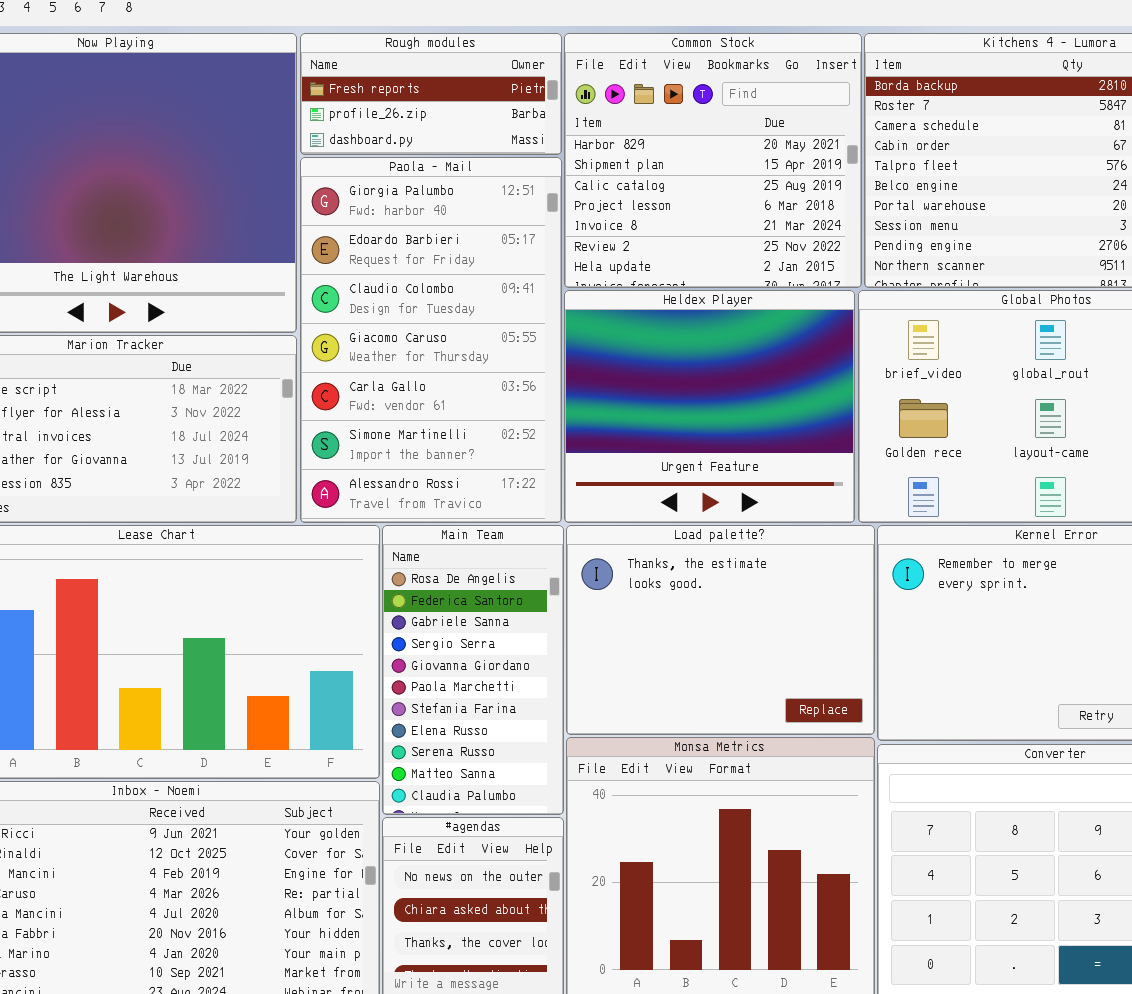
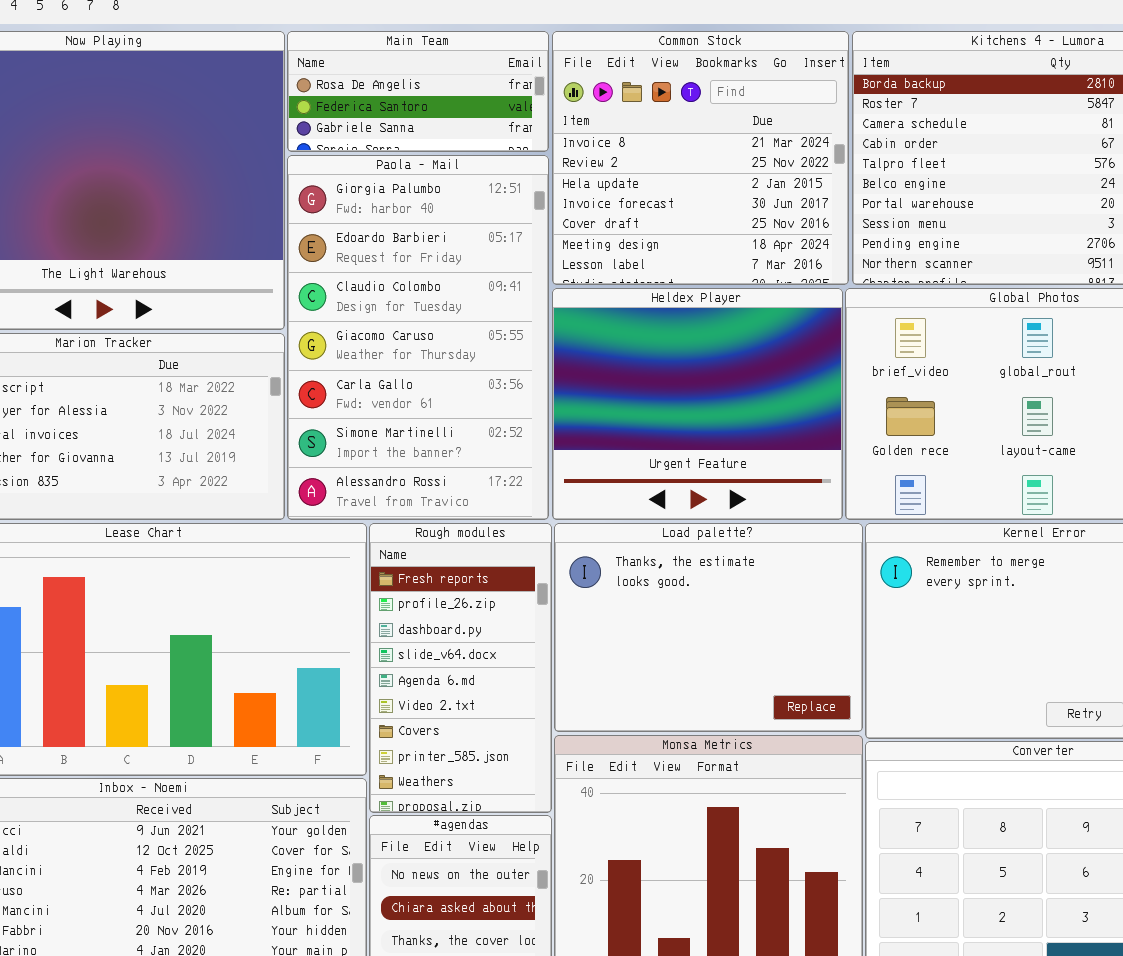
Rough modules: [300,33,562,155] -> [369,523,552,813], moved, resized
Common Stock: [564,33,862,288] -> [552,31,849,285], scrolled down 4 rows
Main Team: [382,525,564,815] -> [287,31,549,152], moved, resized

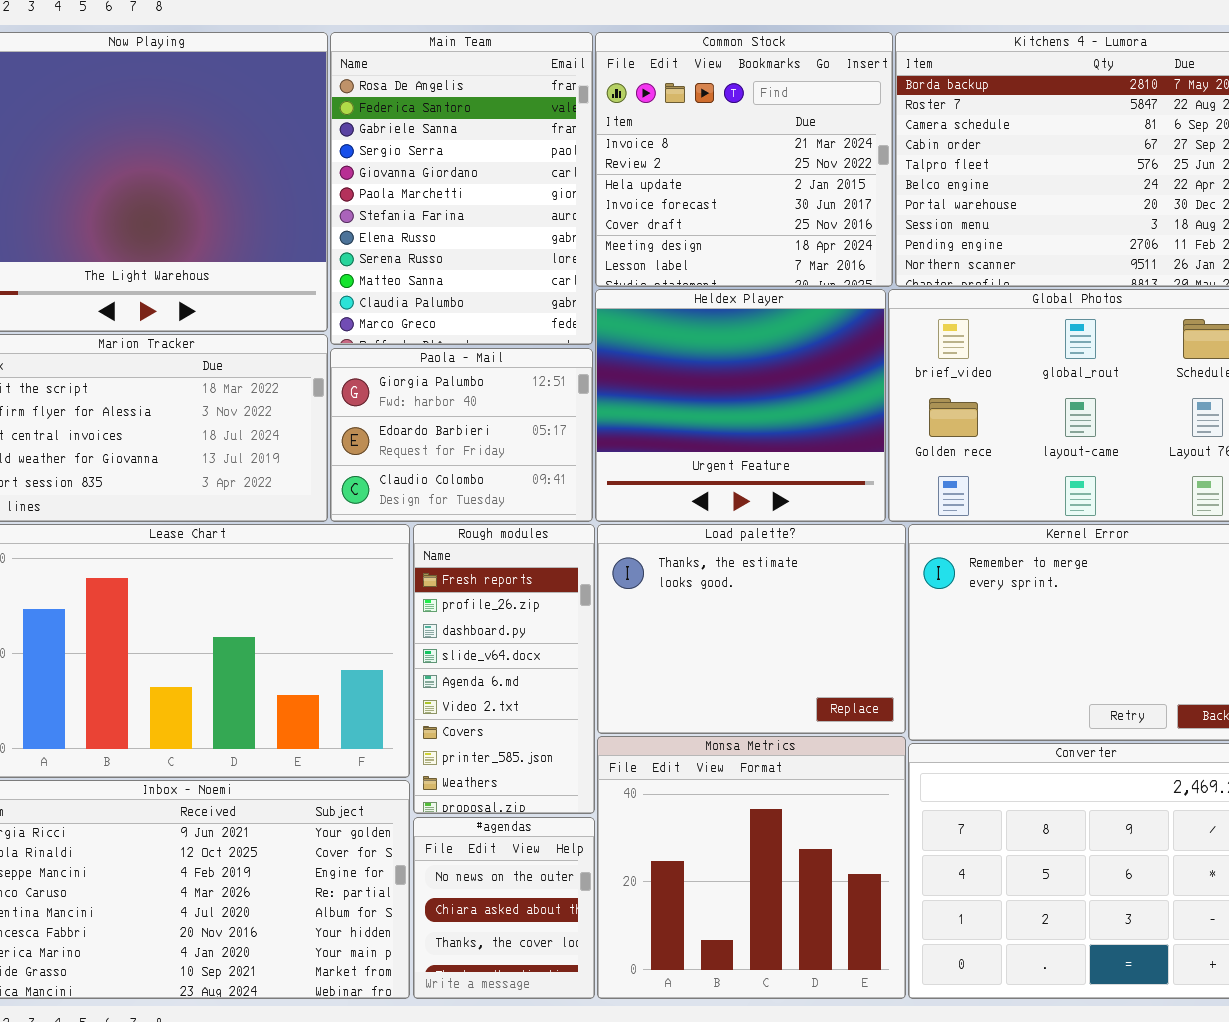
Main Team: [287,31,549,152] -> [330,32,593,345], resized
Paola - Mail: [287,155,549,520] -> [330,348,593,522], resized

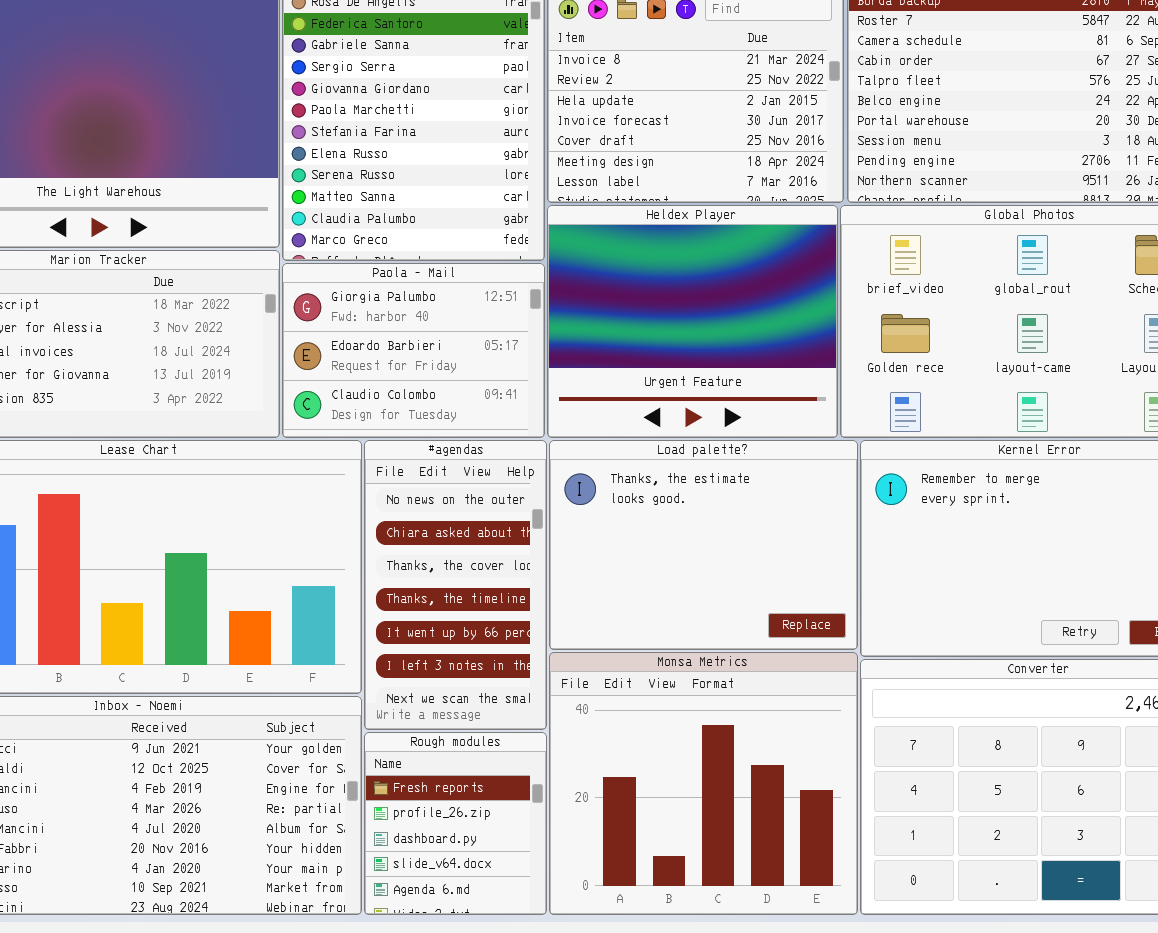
Rough modules: [413,524,595,814] -> [364,732,547,915], moved, resized
#agendas: [413,817,595,999] -> [364,440,547,730], moved, resized

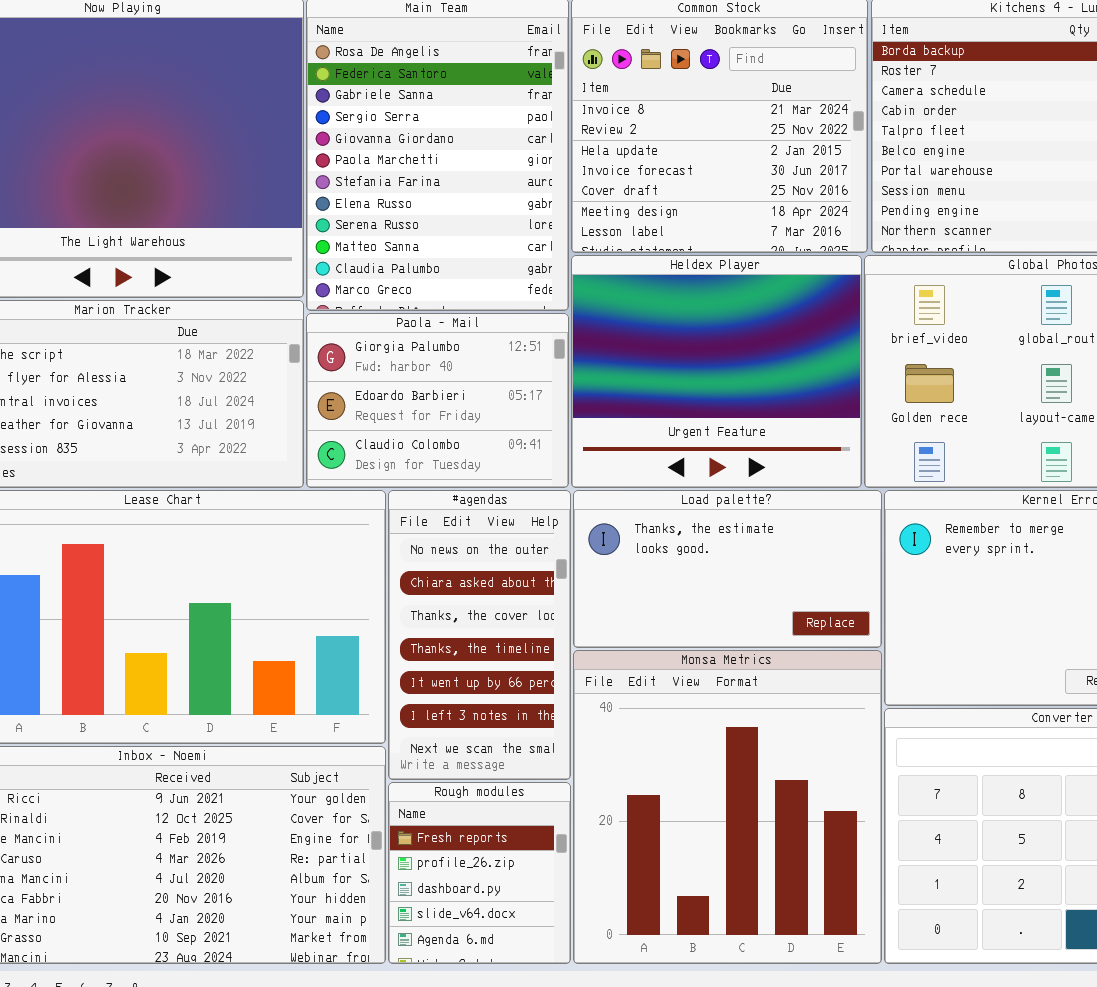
Load palette?: [549,440,858,650] -> [573,490,882,648], resized
Monsa Metrics: [549,652,858,915] -> [573,650,882,964], resized

